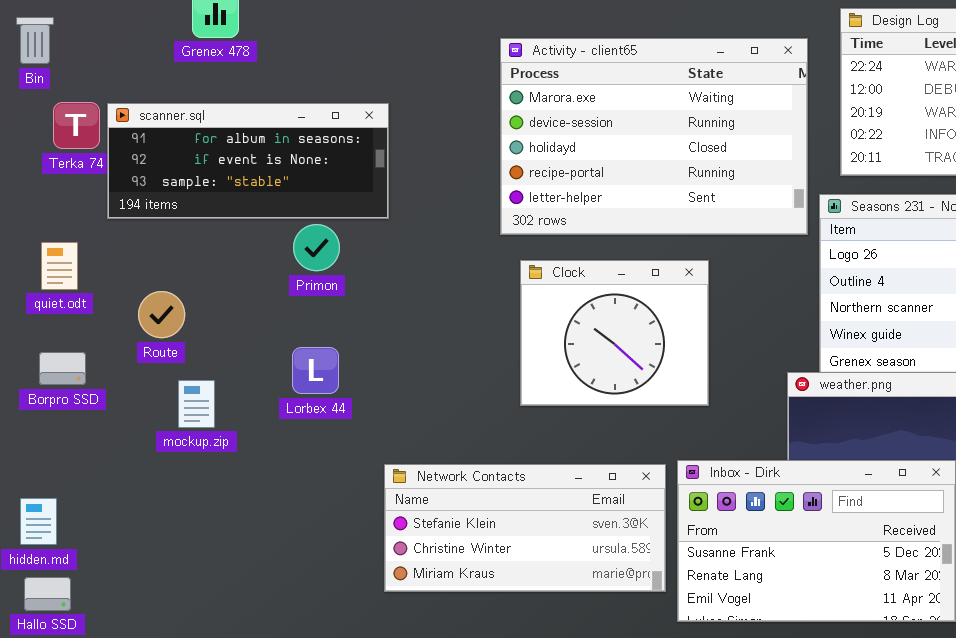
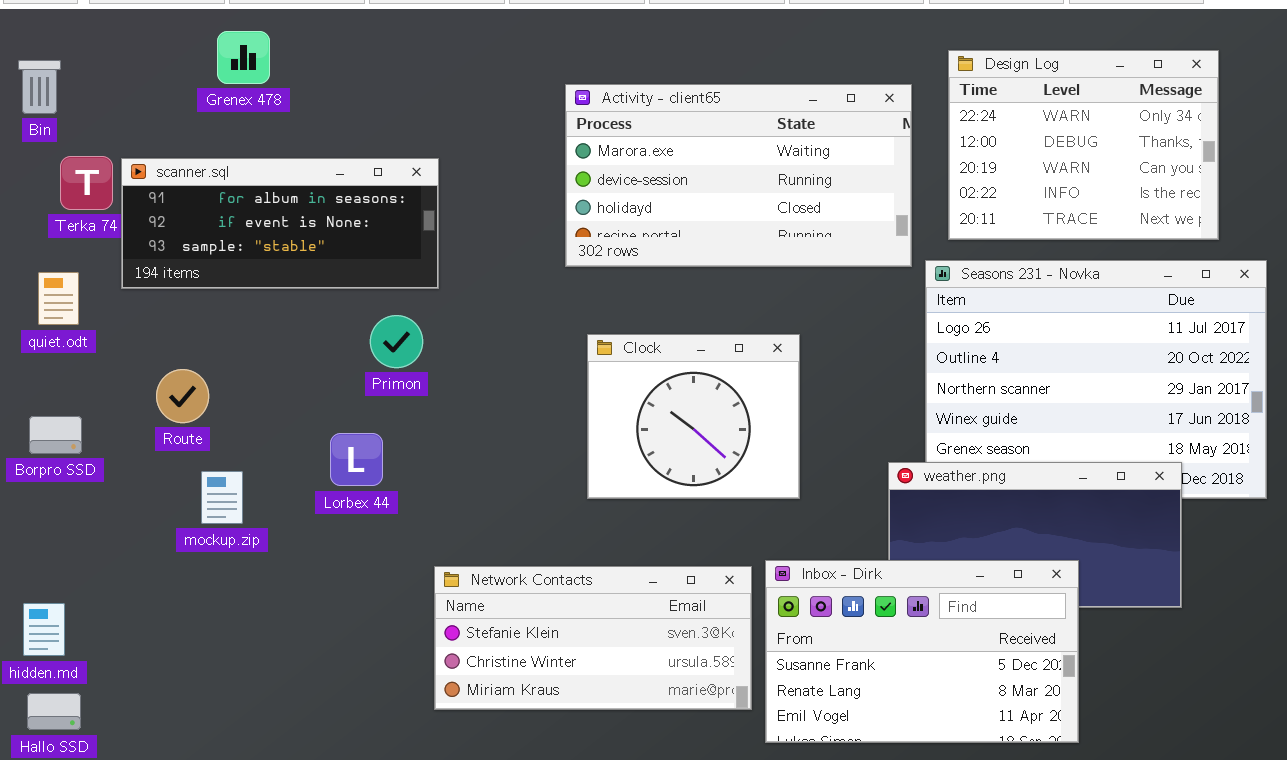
Activity - client65: [500,38,808,235] -> [565,84,912,267], resized
Primon: [293,224,340,271] -> [370,315,423,368], moved
quiet.odt: [41,242,78,290] -> [38,272,79,325], moved
Borpro SSD: [39,352,86,385] -> [29,416,82,454], moved

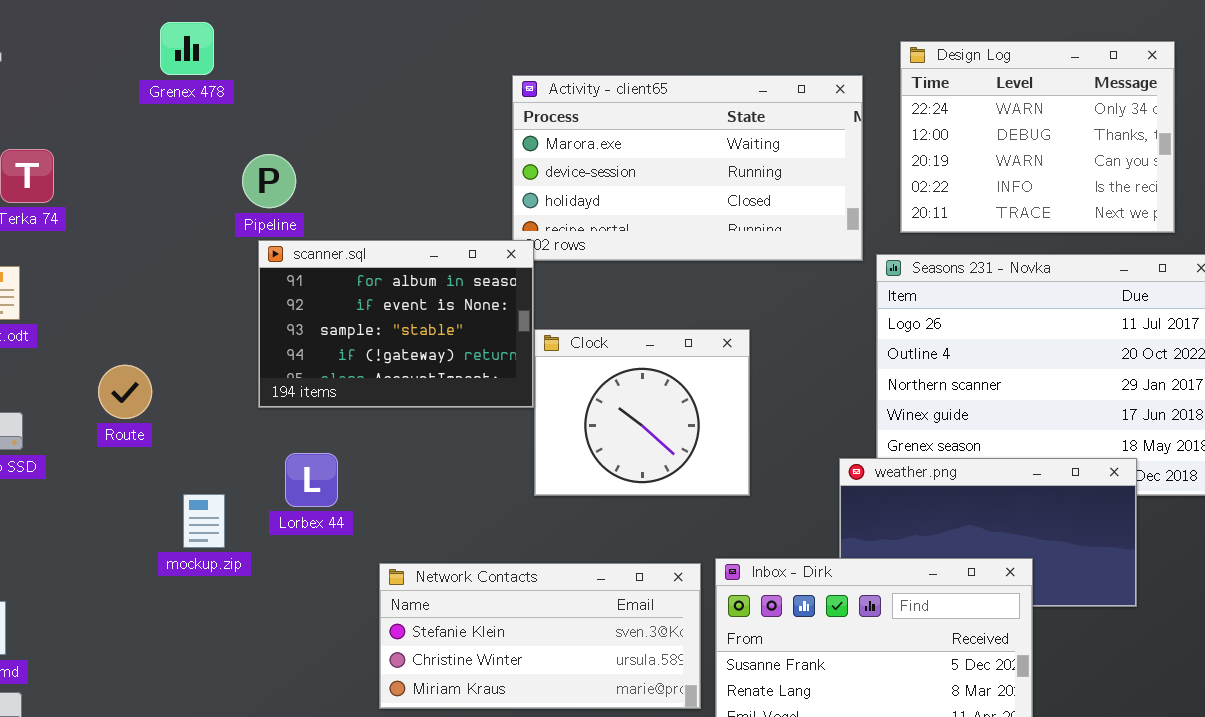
scanner.sql: [121,158,439,289] -> [258,240,534,408], moved, resized
Lorbex 44: [330,433,383,486] -> [285,453,338,507], moved
mockup.zip: [201,471,243,524] -> [183,494,225,548], moved

